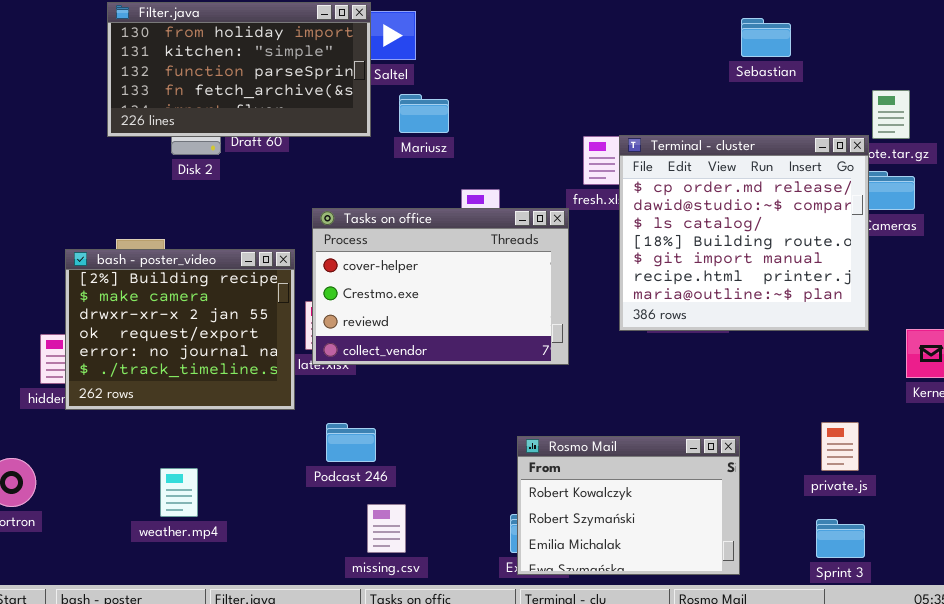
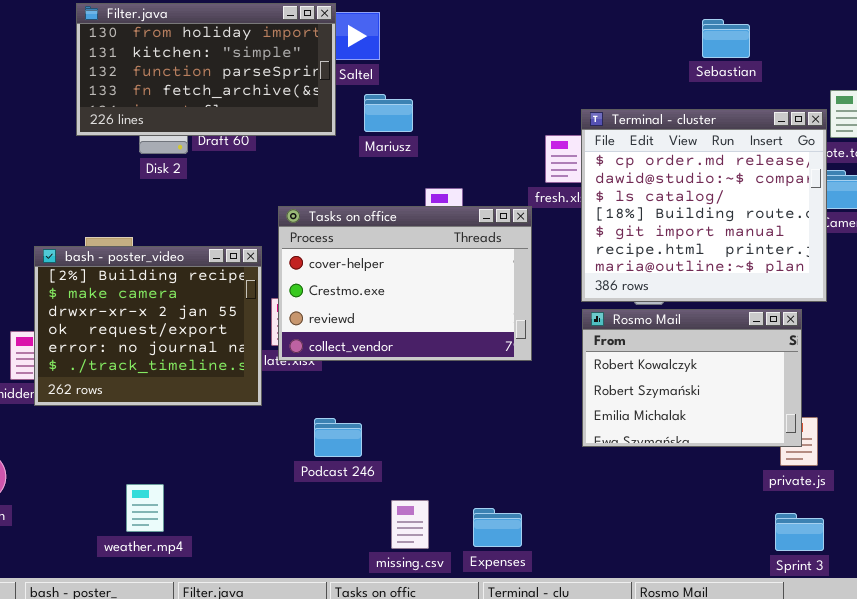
Terminal - cluster: [619,135,869,331] -> [581,109,827,302], moved
Podcast 246: [326,423,376,462] -> [314,418,362,457], moved
Rosmo Mail: [517,436,740,575] -> [582,309,802,447], moved
weather.mp4: [160,468,198,517] -> [126,484,164,532], moved
missing.csv: [367,504,406,553] -> [391,500,429,549], moved

